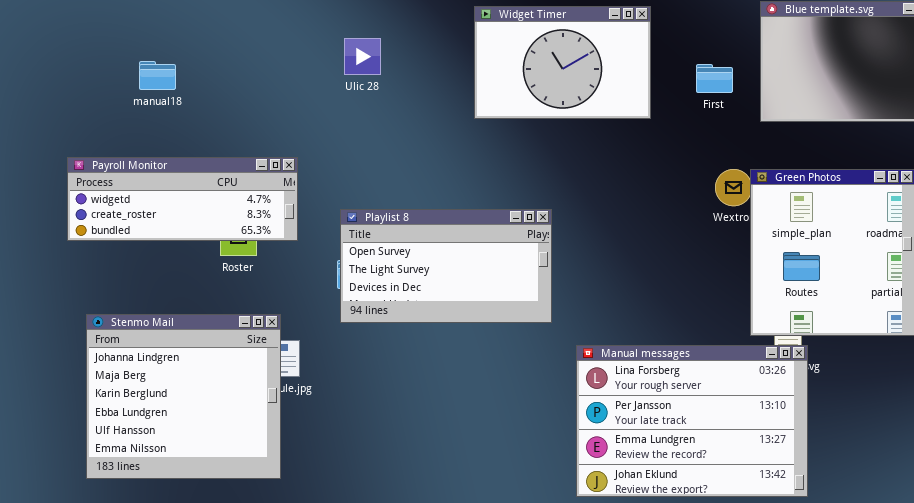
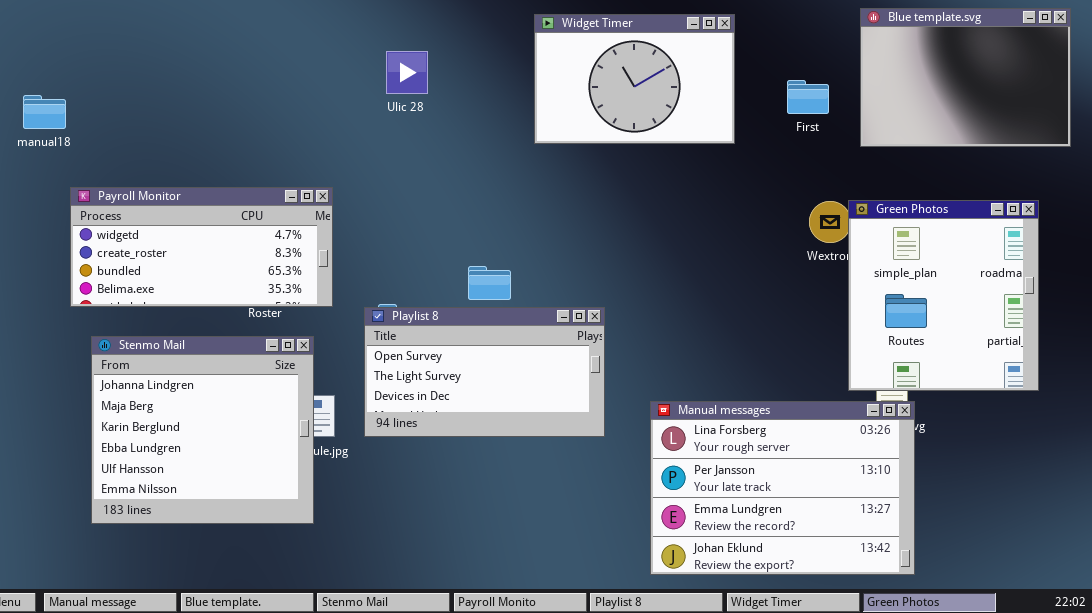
manual18: [139,61,176,90] -> [23,95,66,129], moved
Payroll Monitor: [67,157,298,241] -> [70,187,333,307], resized
Playlist 8: [340,209,552,323] -> [364,307,605,437], moved
Stenmo Mail: [86,314,281,479] -> [91,336,314,524], moved

